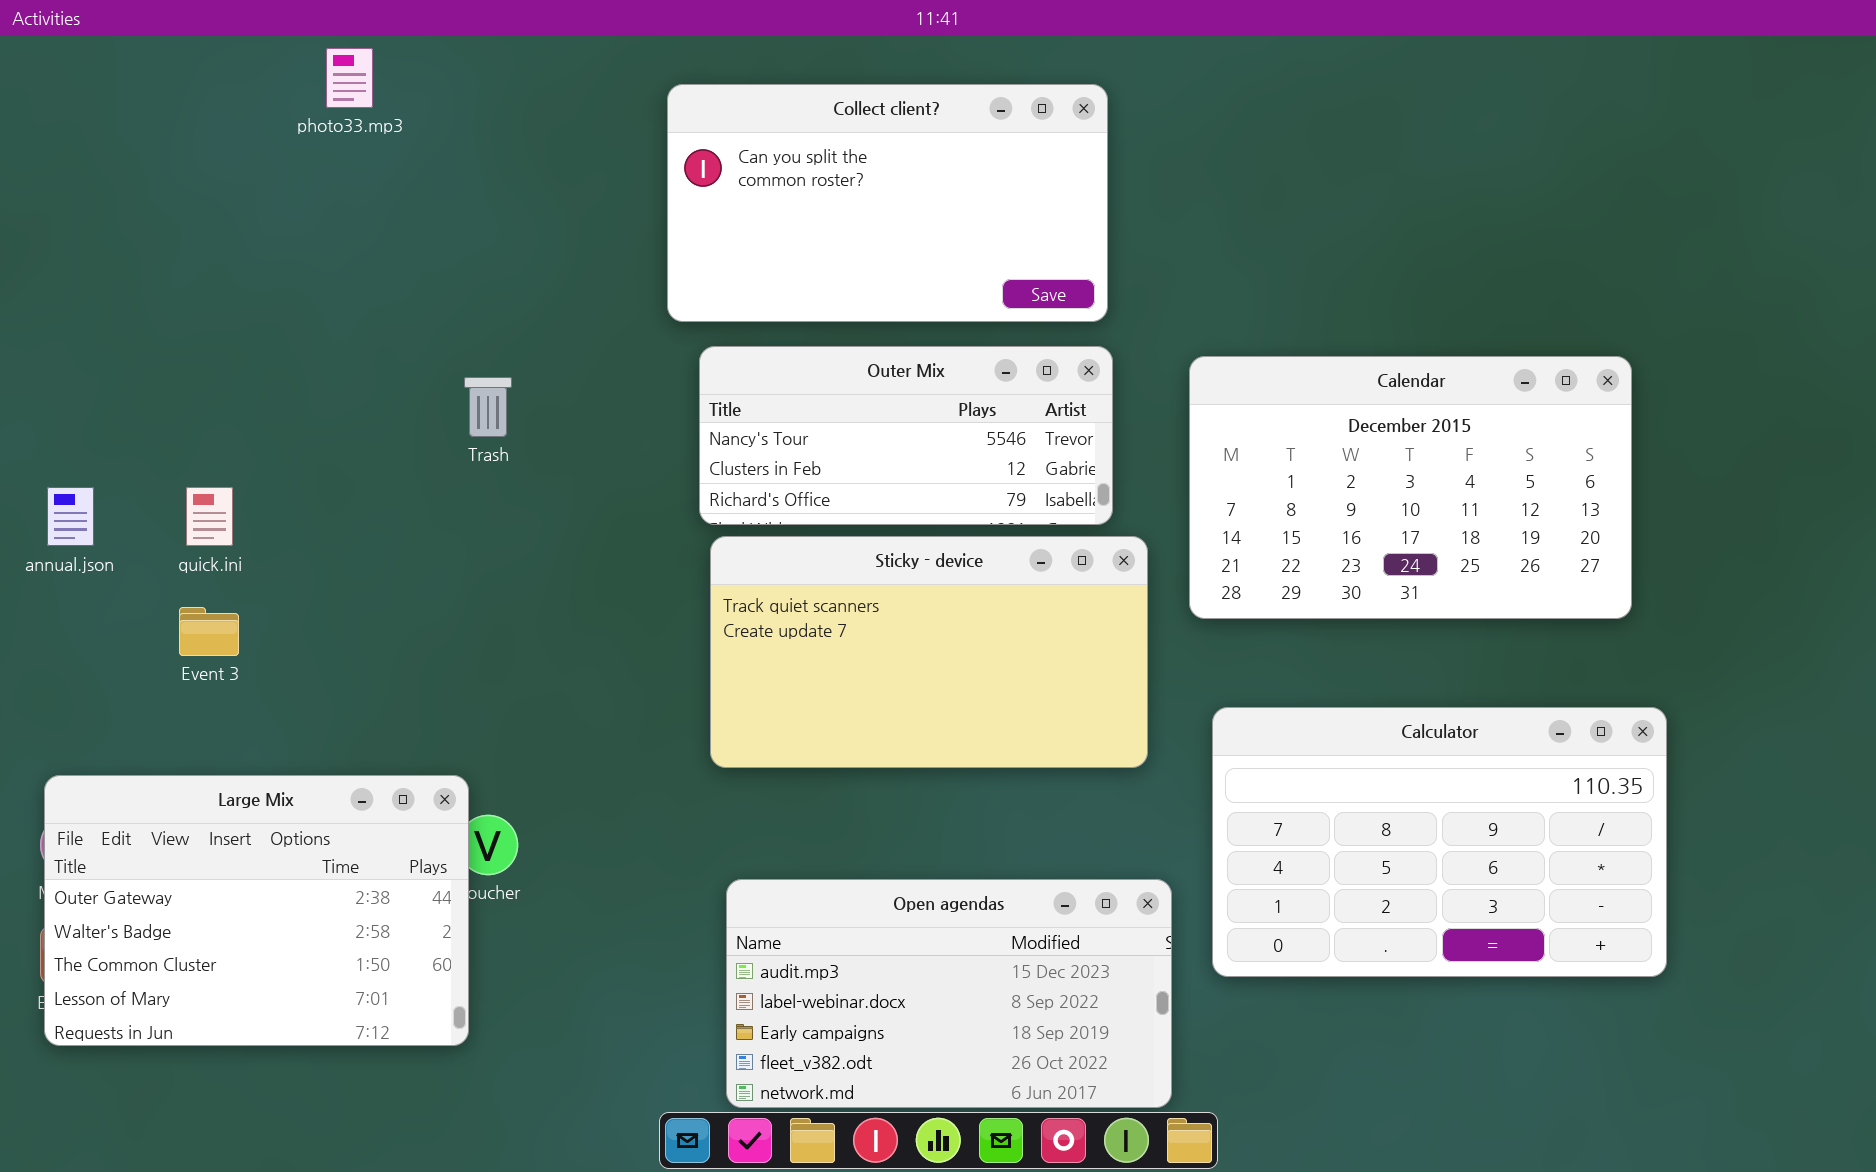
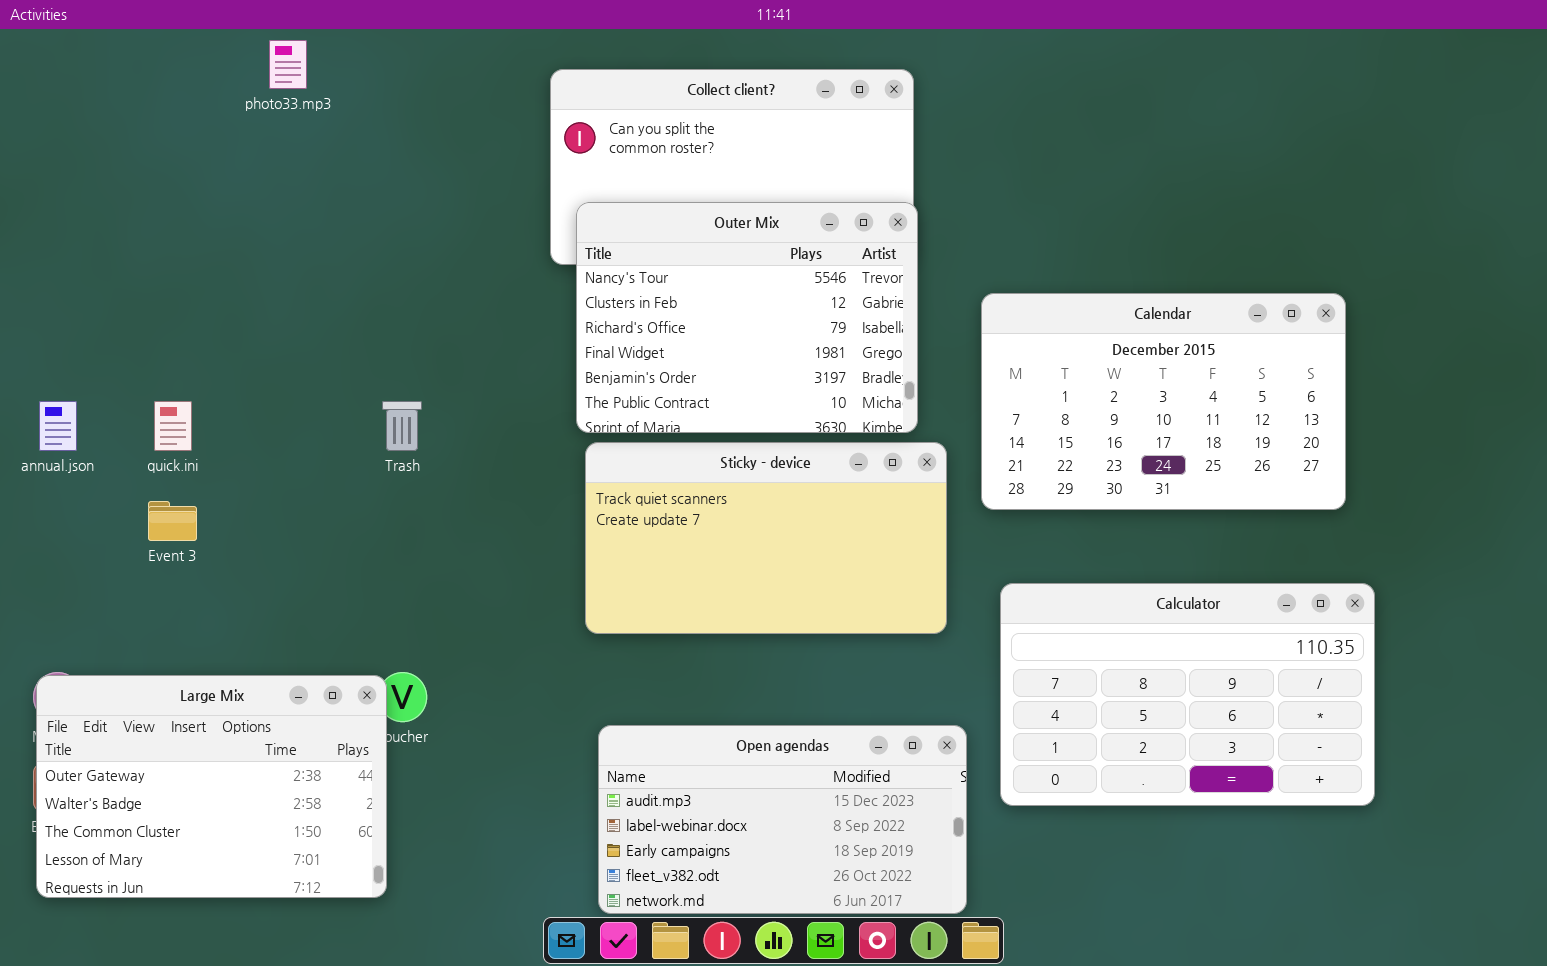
Outer Mix: [699,346,1113,525] -> [576,202,918,433], resized
Trash: [464,377,512,437] -> [382,401,422,451], moved
Large Mix: [44,775,469,1046] -> [36,675,387,898], moved

